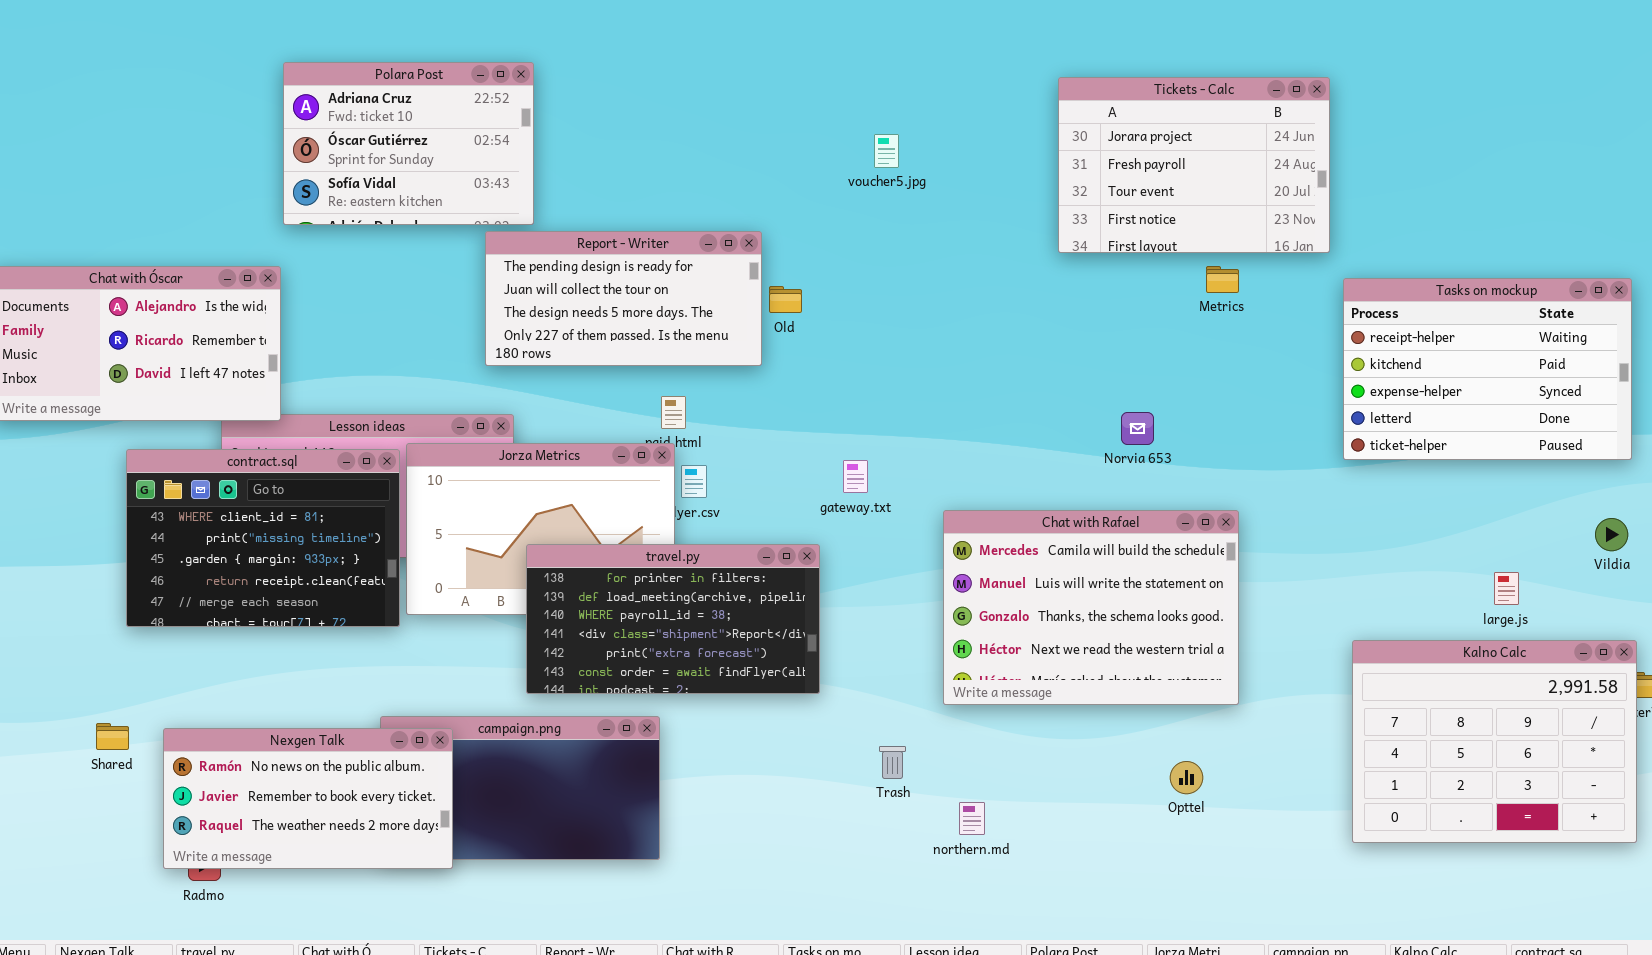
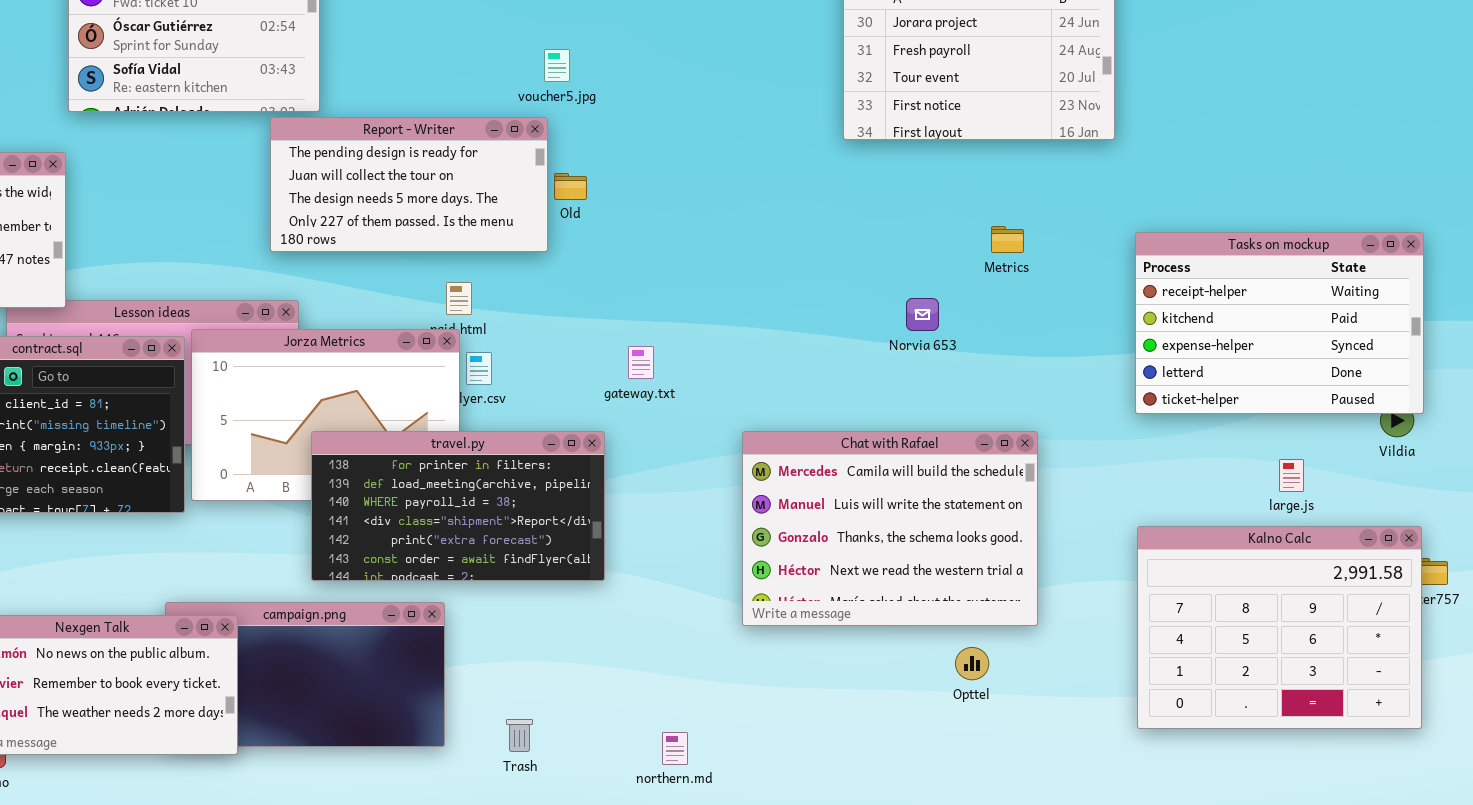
voucher5.jpg: [874,134,899,168] -> [544,49,570,82], moved
Metrics: [1206,266,1239,293] -> [991,226,1024,253], moved
Tasks on mockup: [1343,278,1632,460] -> [1135,232,1424,414], moved
Chat with Rafael: [943,510,1239,705] -> [742,431,1038,626], moved
Trash: [879,746,906,779] -> [506,719,533,752], moved
northern.md: [959,802,985,835] -> [662,732,688,765], moved

